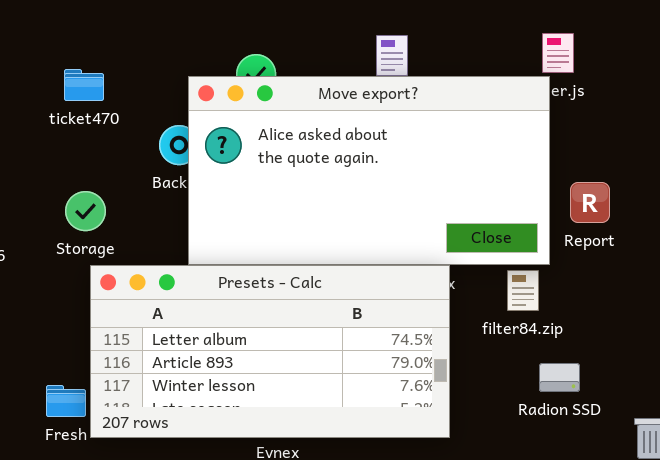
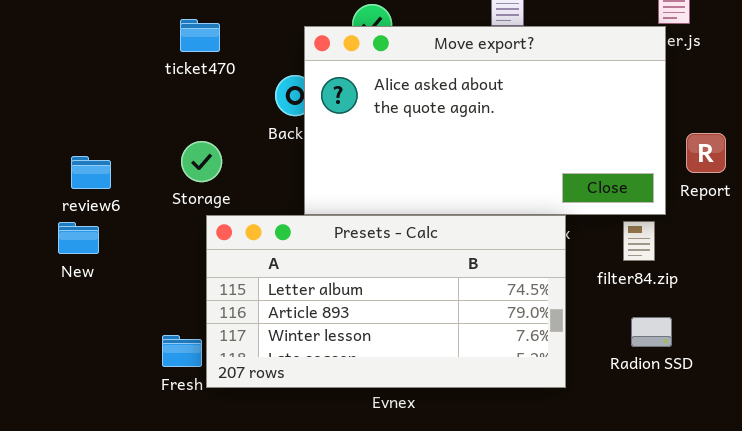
Radion SSD: [539,363,580,392] -> [631,317,672,347], moved

